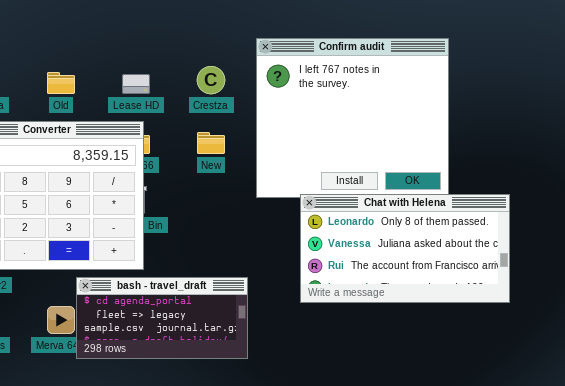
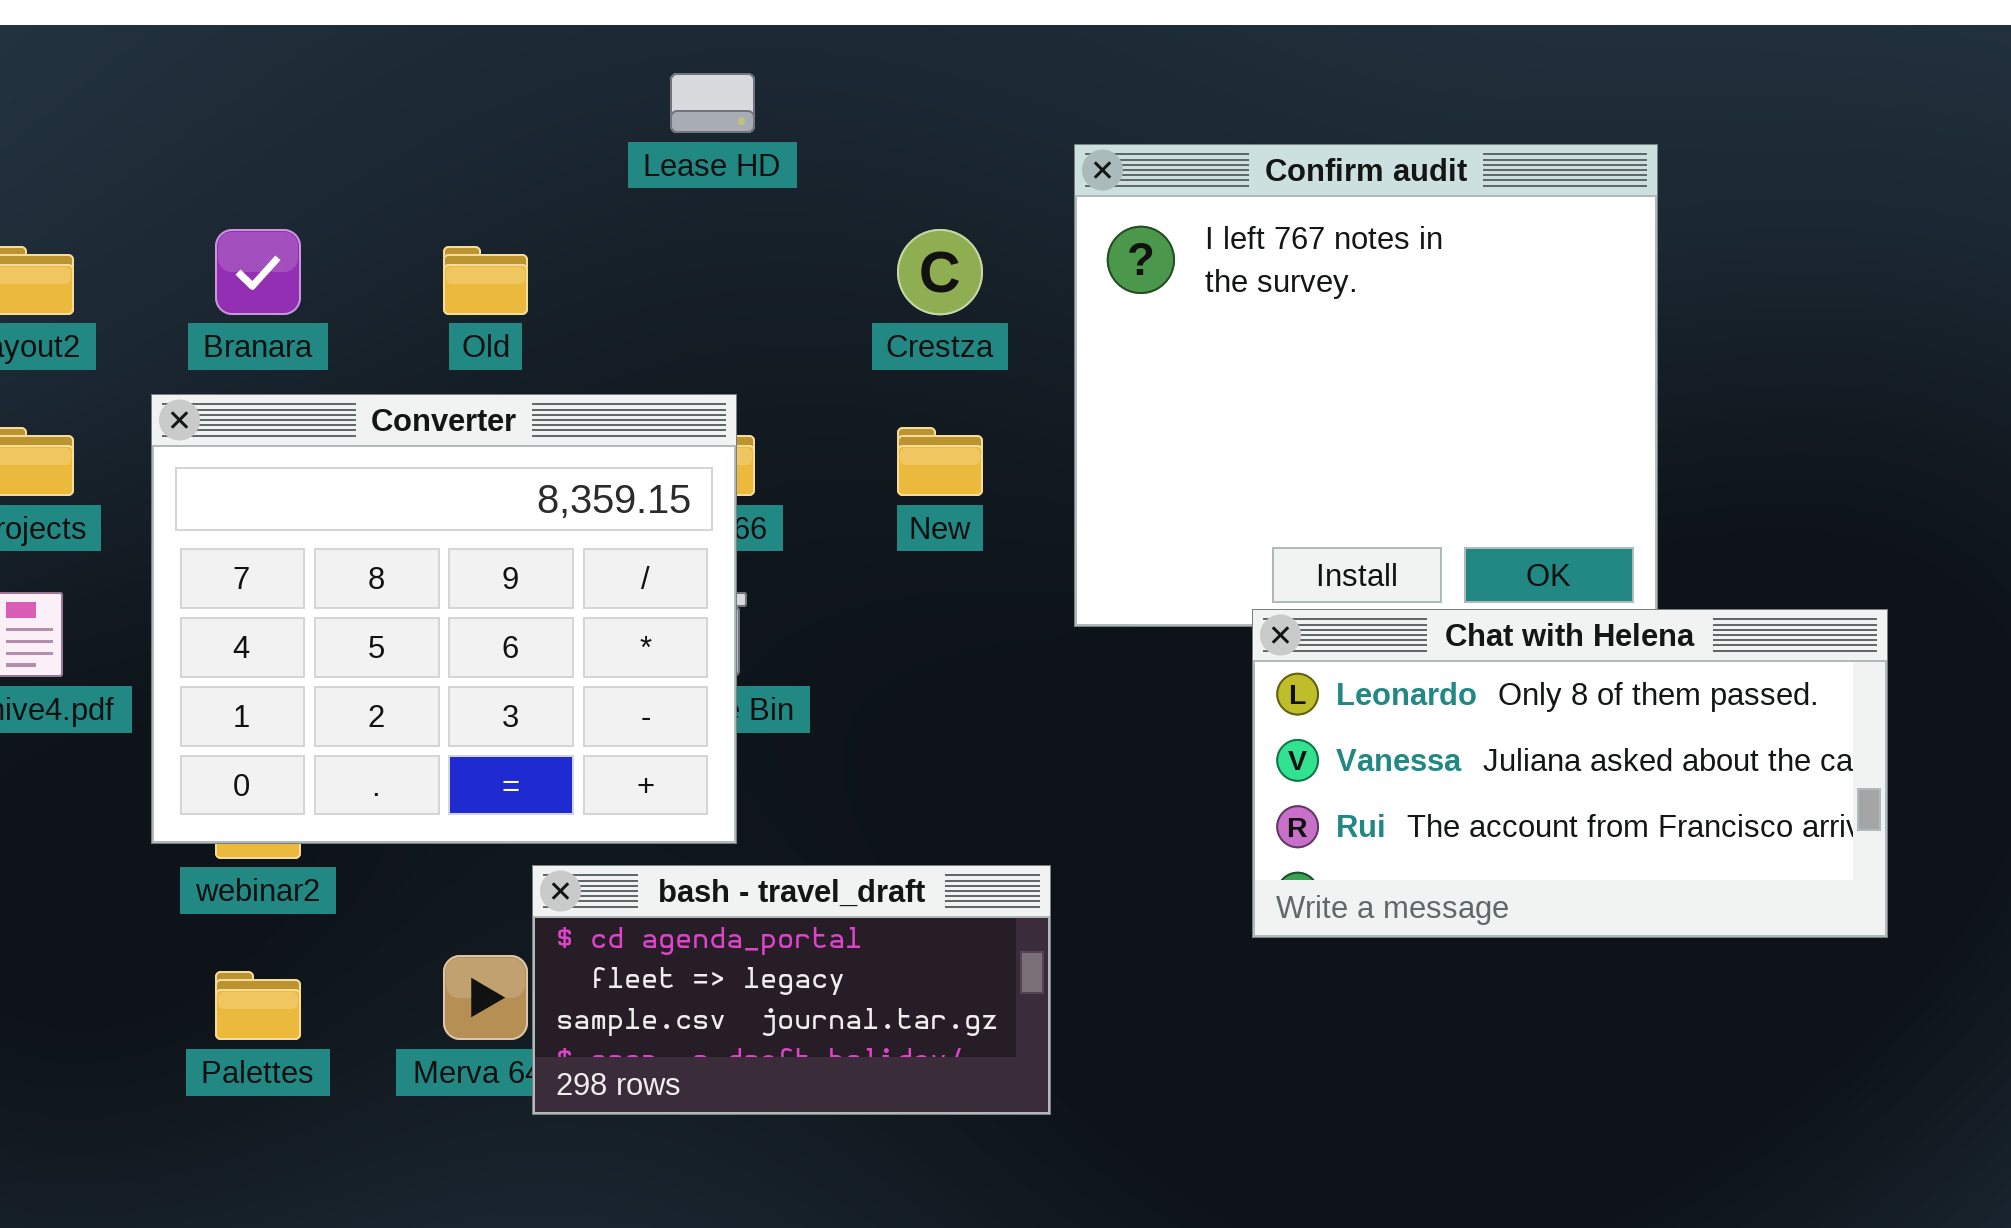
Lease HD: [122,74,150,94] -> [670,73,755,133], moved
Chat with Helena: [300,194,510,303] -> [1252,609,1888,938], moved

